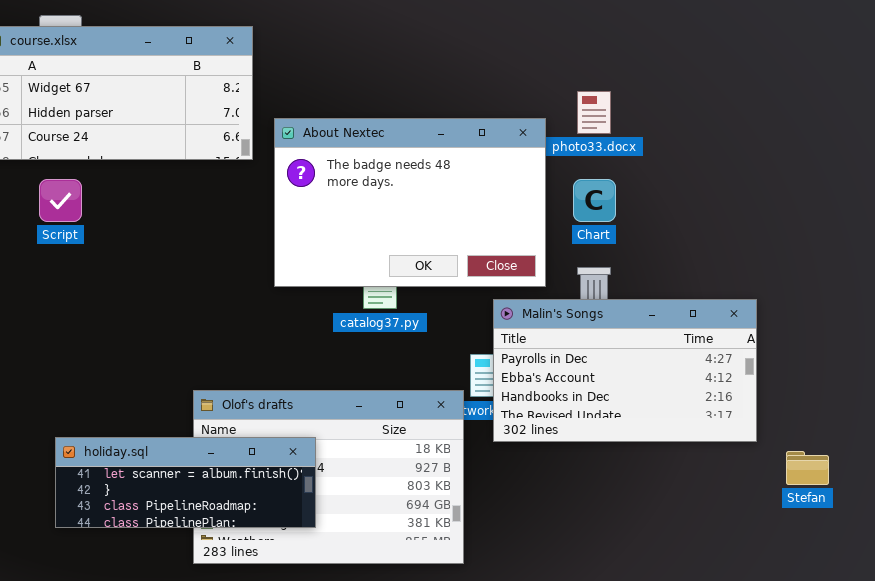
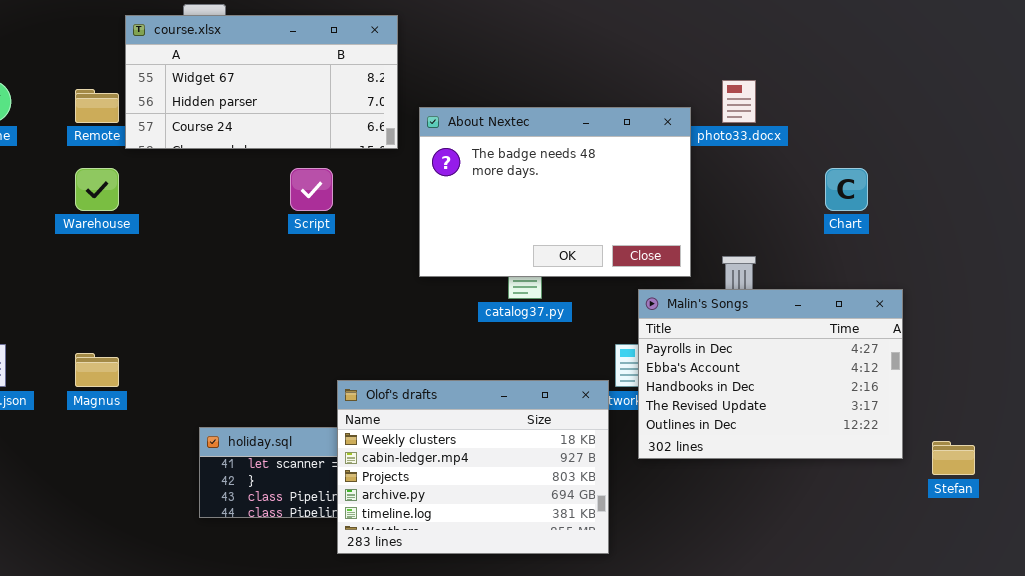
Script: [39,179,82,222] -> [290,168,333,211], moved
Chart: [573,179,616,222] -> [825,168,868,211], moved
Malin's Songs: [493,299,757,442] -> [638,289,903,459], resized
Olof's drafts: [193,390,464,564] -> [337,380,609,554], raised

